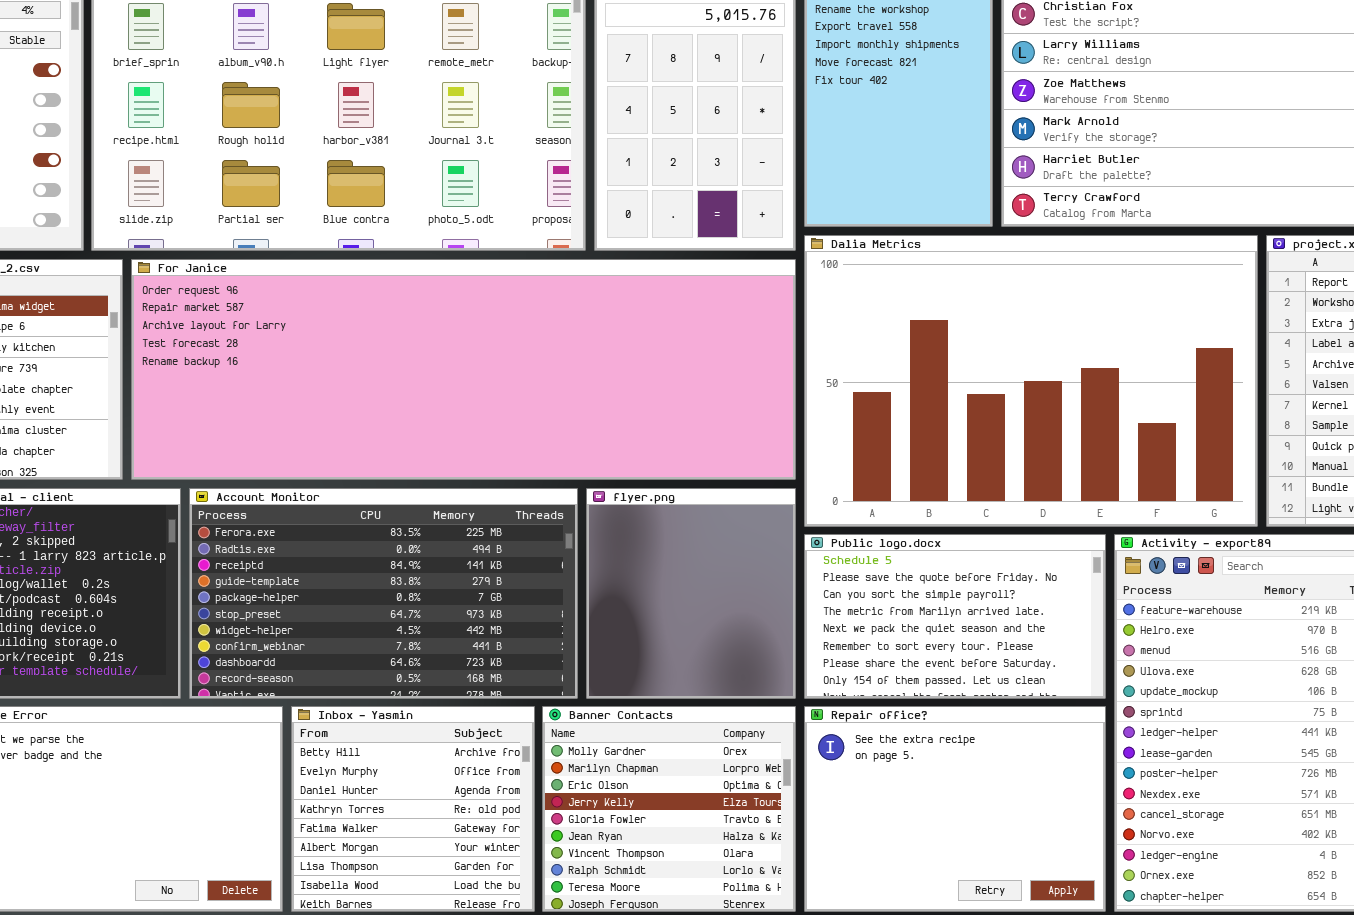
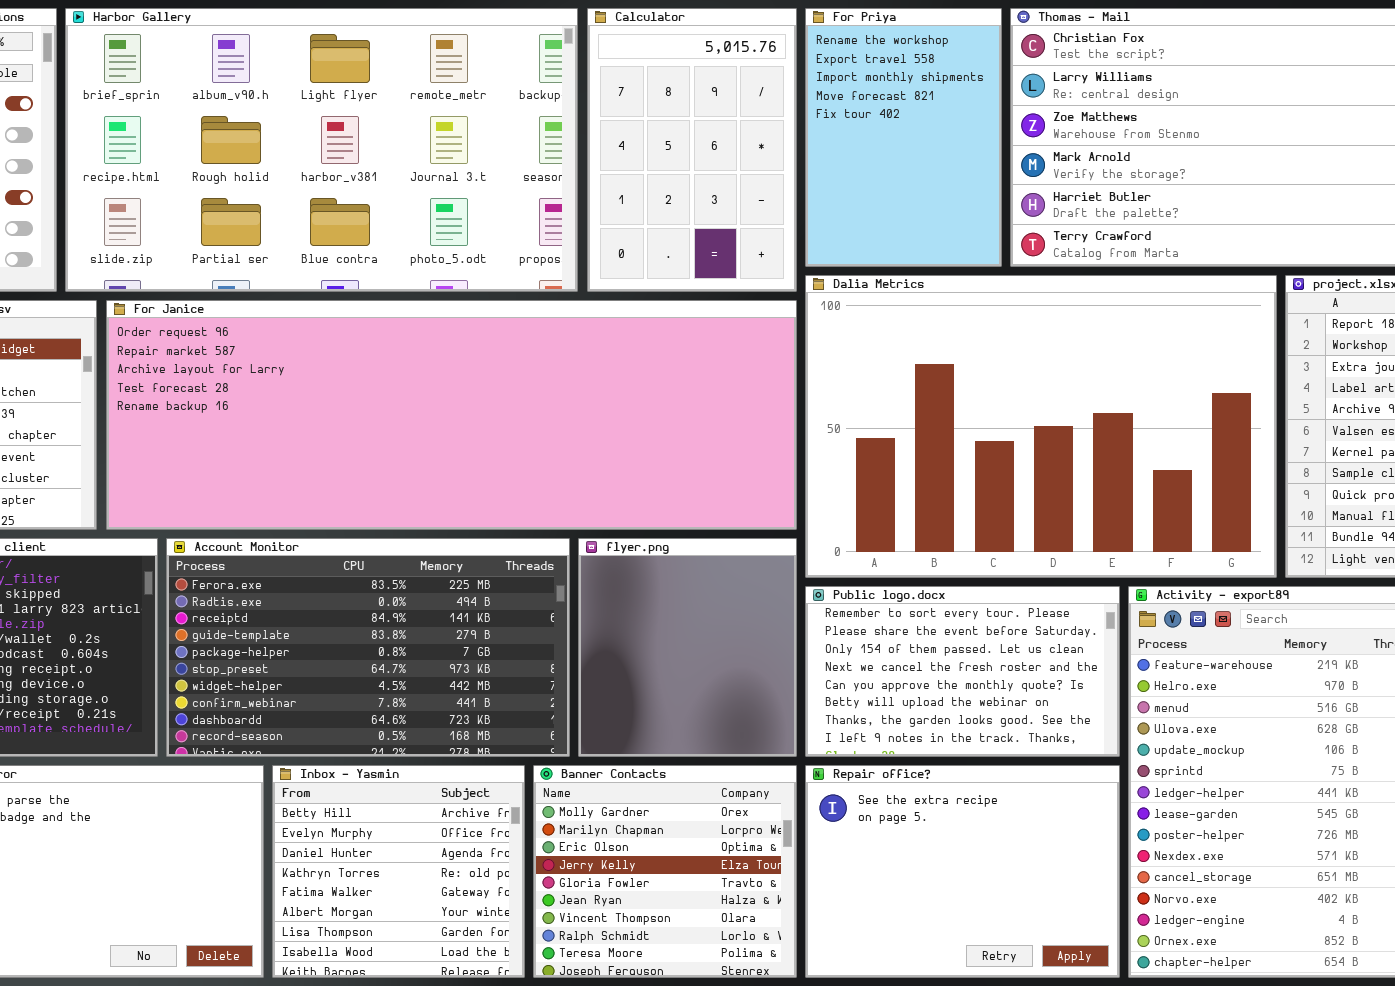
Public logo.docx: [804,534,1106,699] -> [805,586,1120,757], scrolled down 5 rows

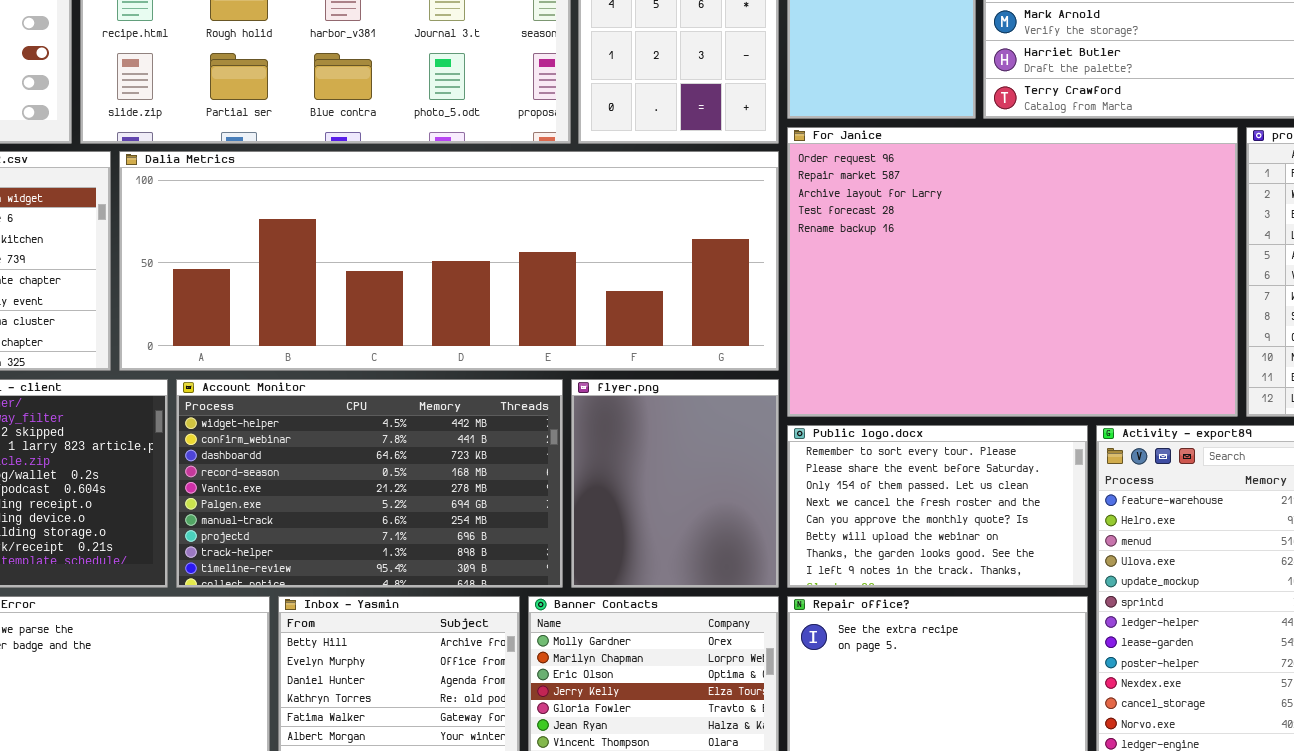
Dalia Metrics: [805,275,1277,578] -> [119,151,779,371], moved, resized
For Janice: [106,300,797,530] -> [787,127,1238,417], moved, resized
Account Monitor: [166,538,570,757] -> [176,379,563,588], scrolled down 6 rows

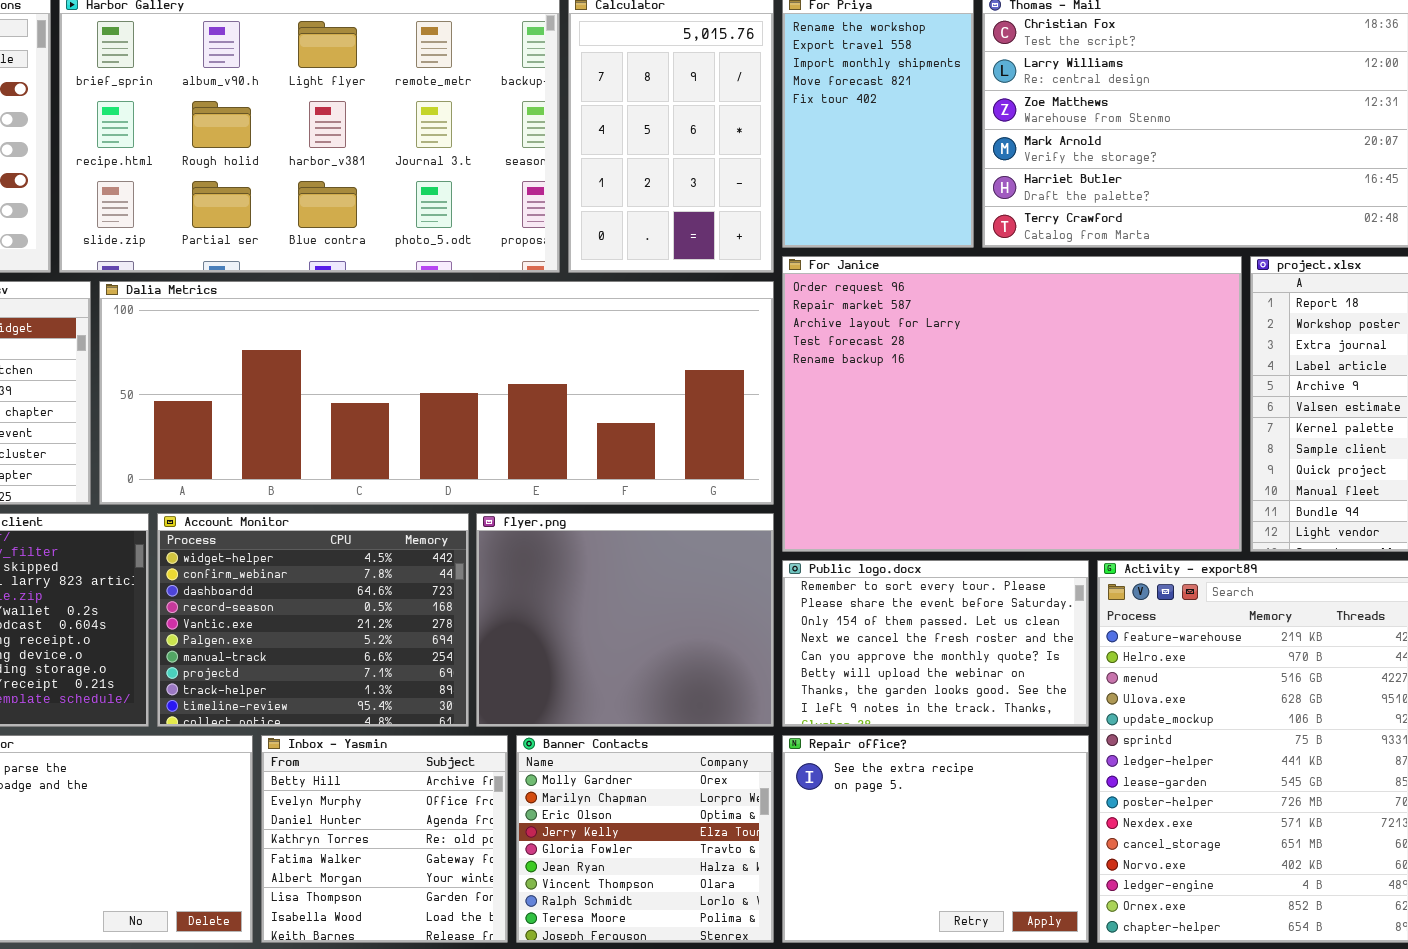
Account Monitor: [176,379,563,588] -> [157,513,469,727], resized
flyer.png: [571,379,779,588] -> [476,513,774,727], resized

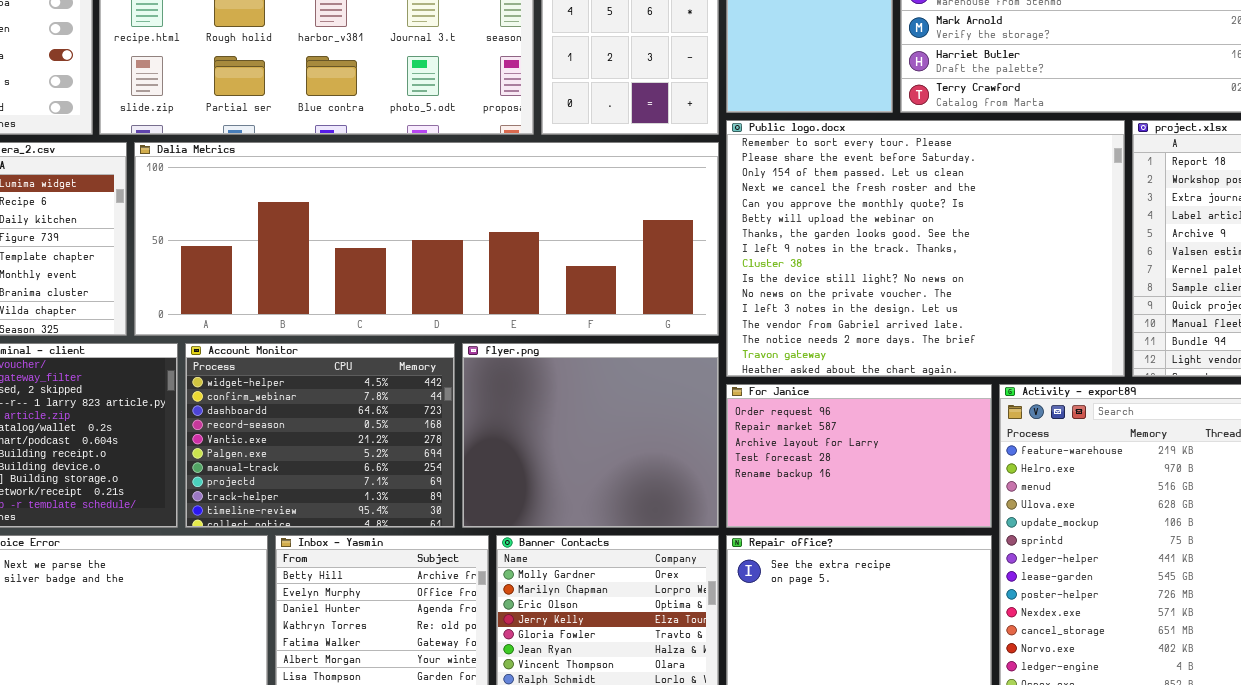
For Janice: [782,256,1242,552] -> [726,384,992,528], moved, resized
Public logo.docx: [782,560,1089,727] -> [726,120,1125,377], moved, resized

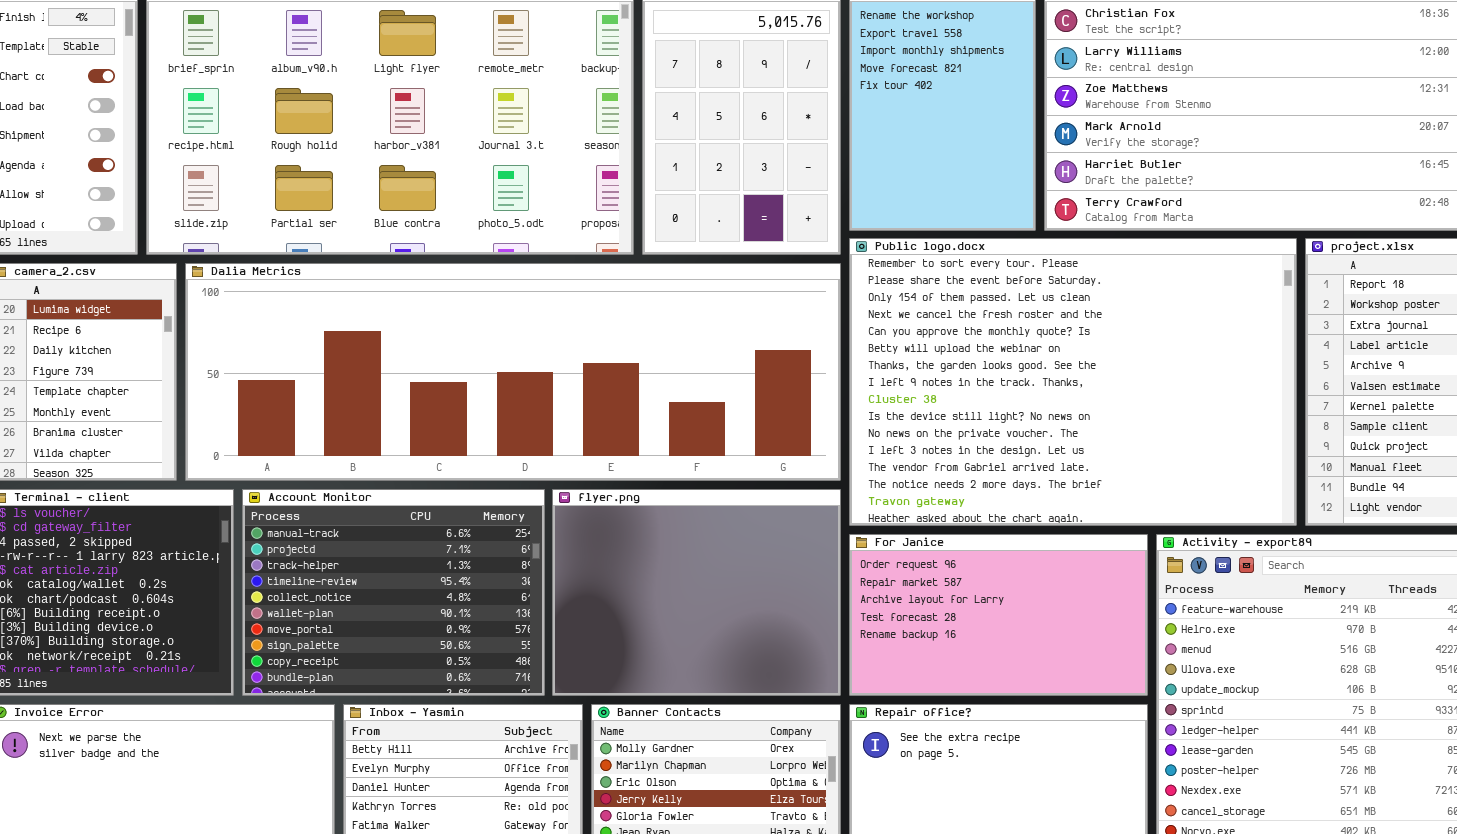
Account Monitor: [185,343,455,528] -> [242,489,545,696], scrolled down 6 rows

